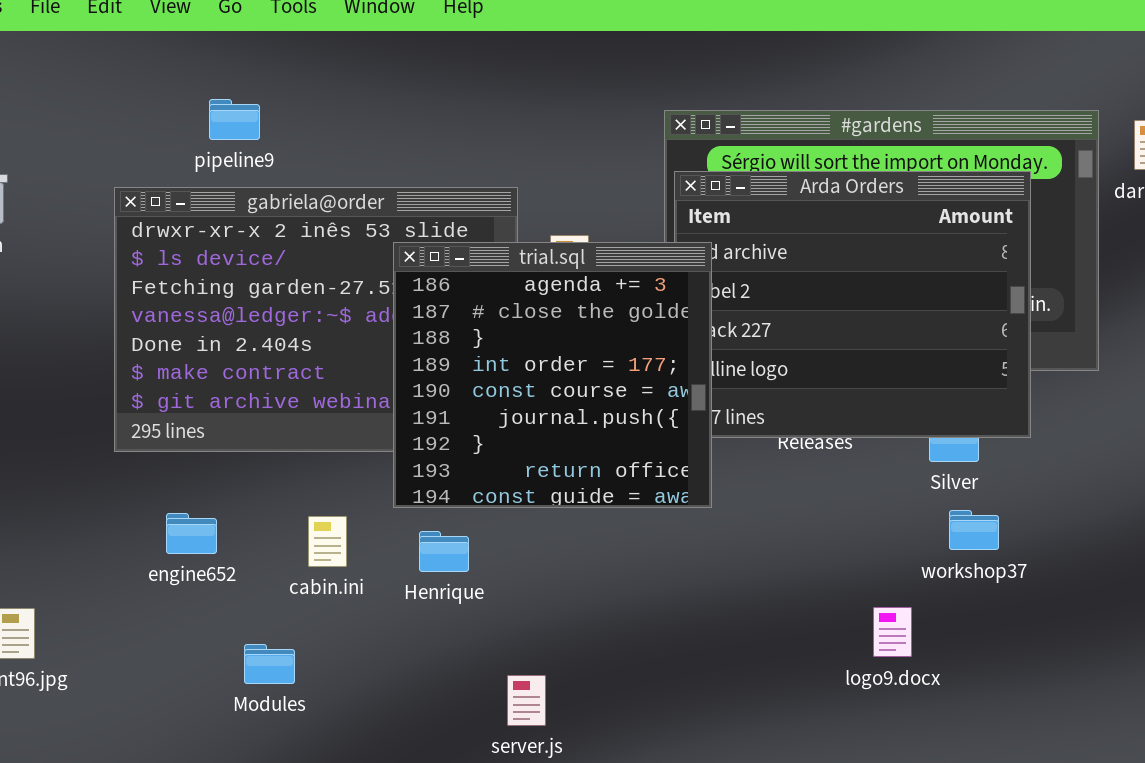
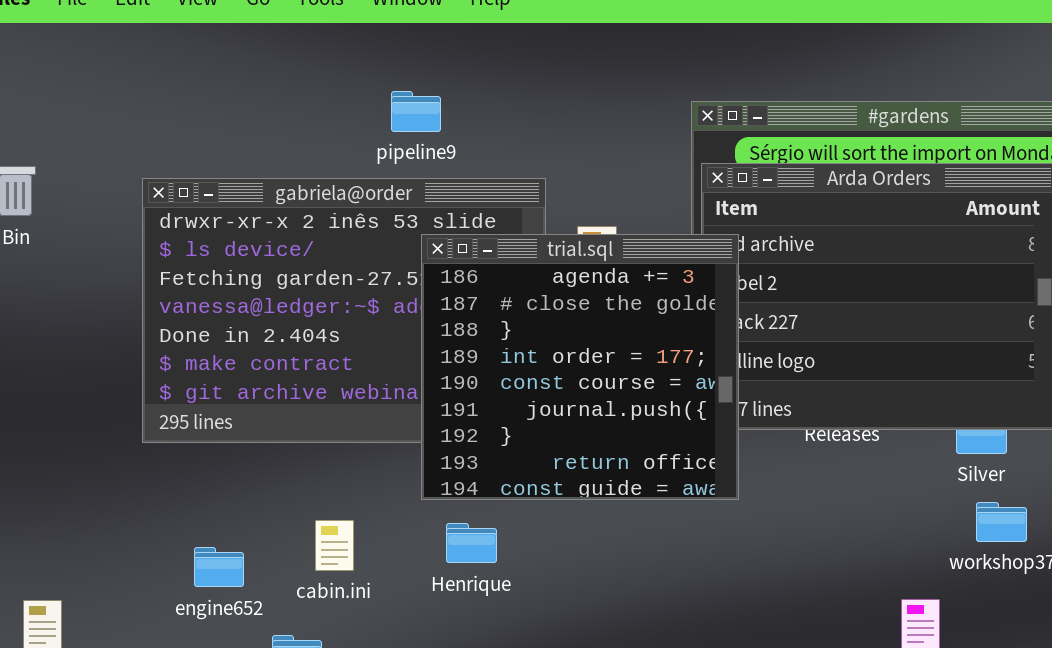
pipeline9: [209,99,260,140] -> [391,91,441,132], moved
engine652: [166,513,217,554] -> [194,547,244,587], moved
cabin.ini: [308,516,347,567] -> [315,520,354,571], moved

